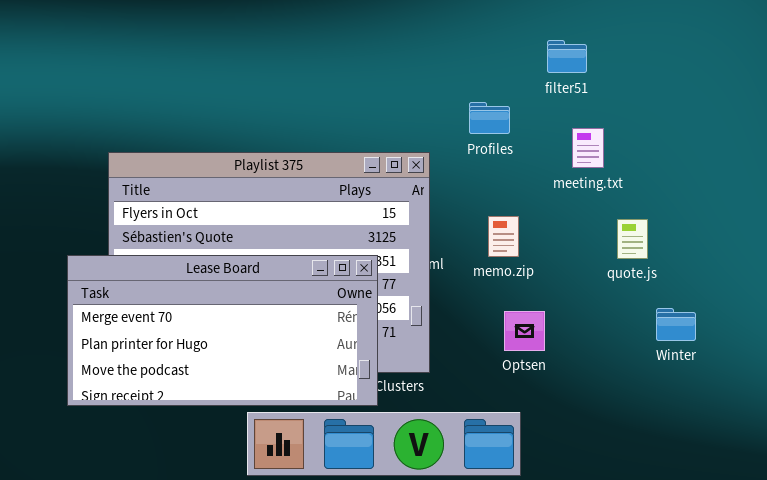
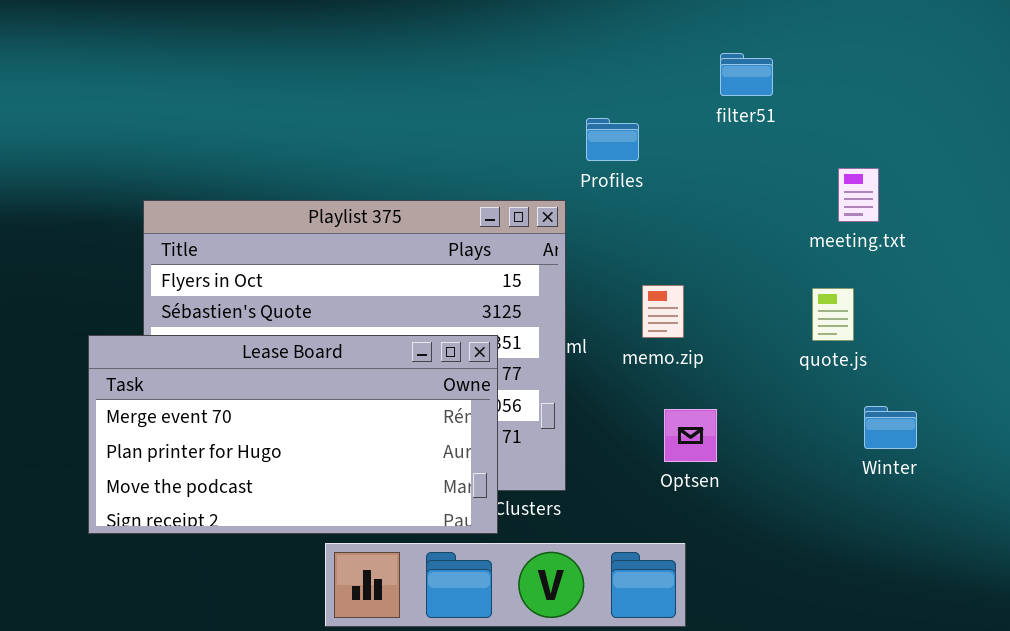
Profiles: [469,102,510,134] -> [586,118,639,161], moved
meeting.txt: [572,128,604,168] -> [838,168,879,222], moved

